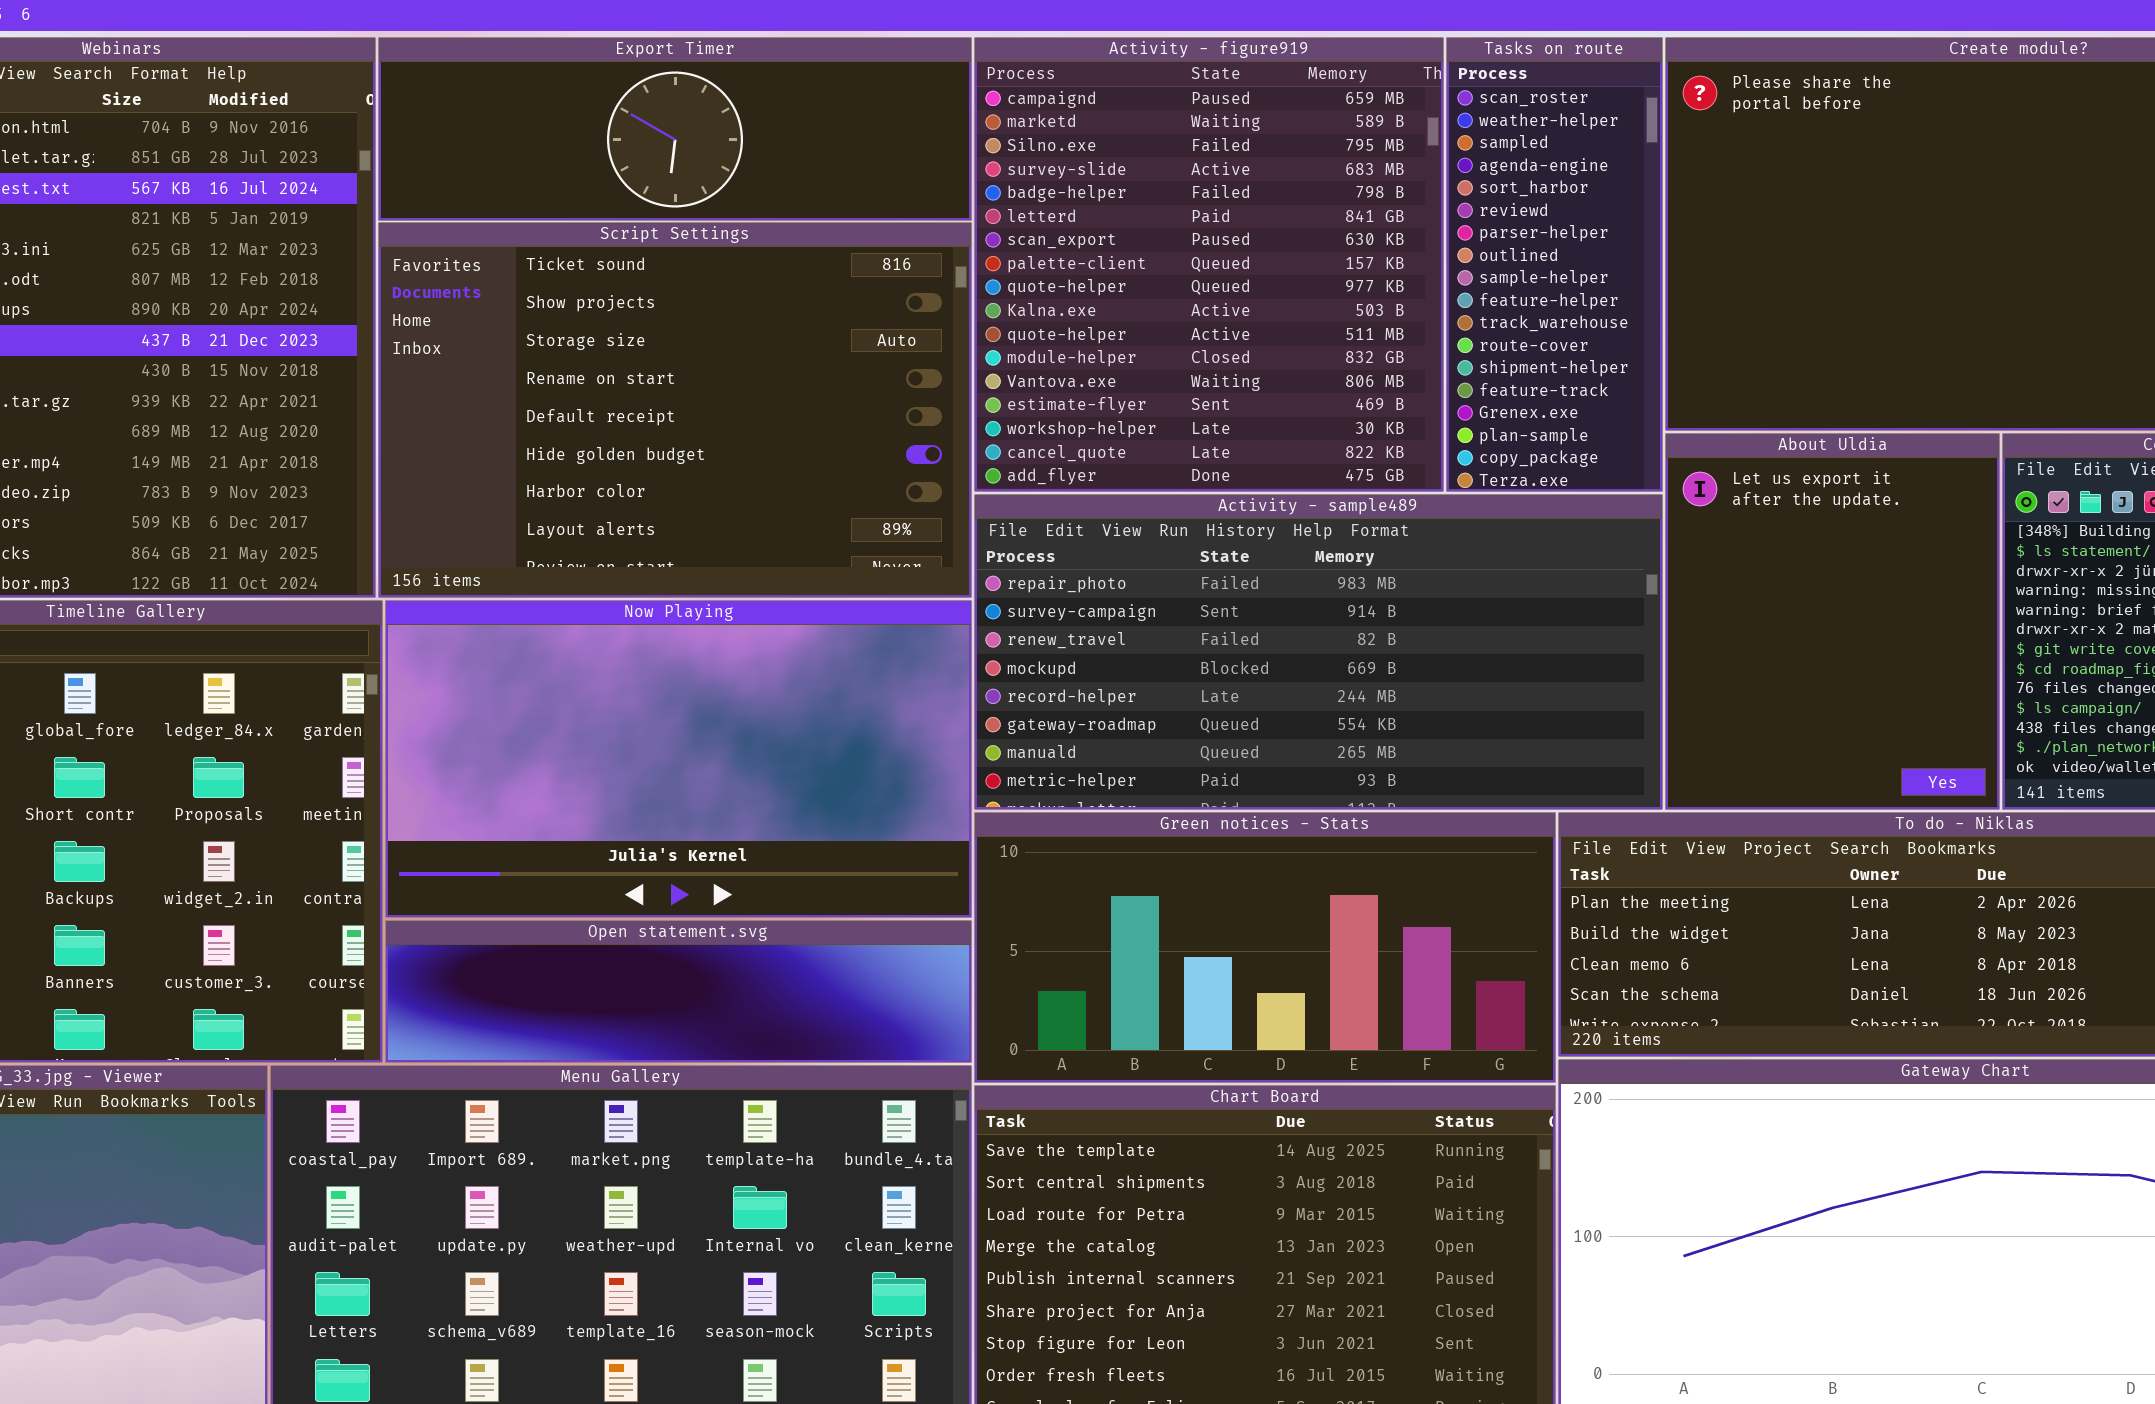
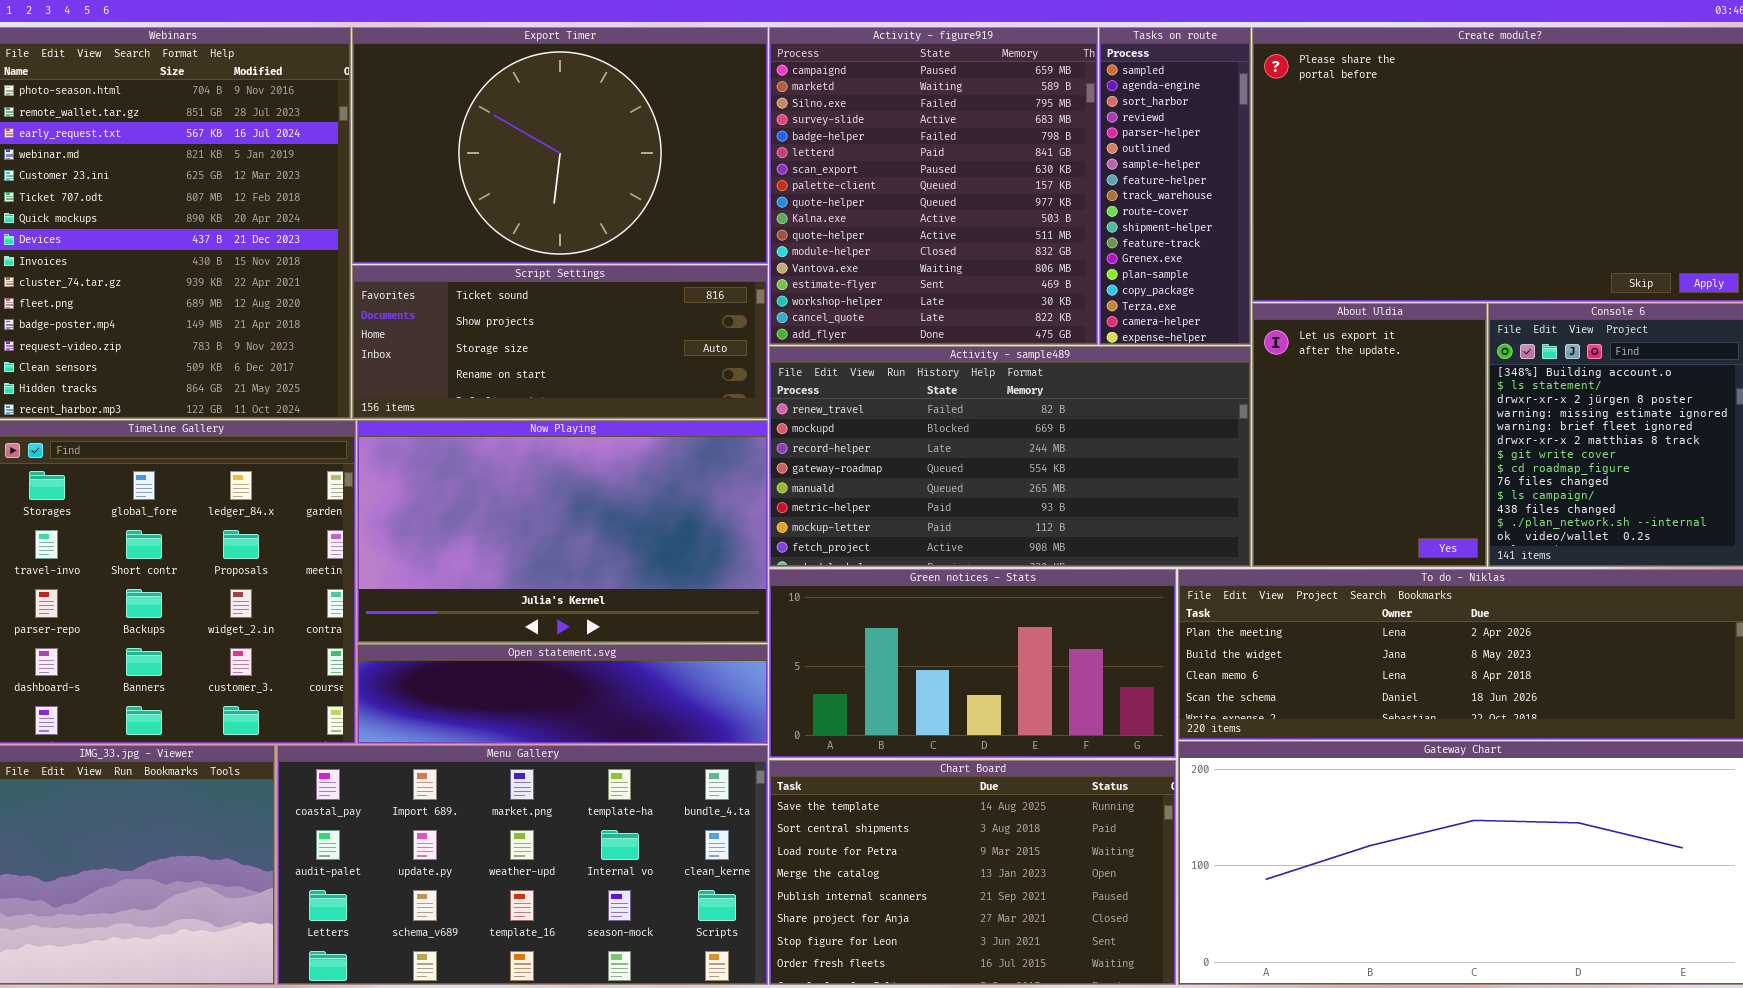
Export Timer: [378,37,972,221] -> [352,27,768,264], resized
Tasks on route: [1446,37,1663,492] -> [1099,27,1251,345], scrolled down 2 rows
Script Settings: [378,222,972,598] -> [352,265,768,419], resized
Activity - sample489: [974,494,1663,810] -> [769,346,1251,567], scrolled down 2 rows

